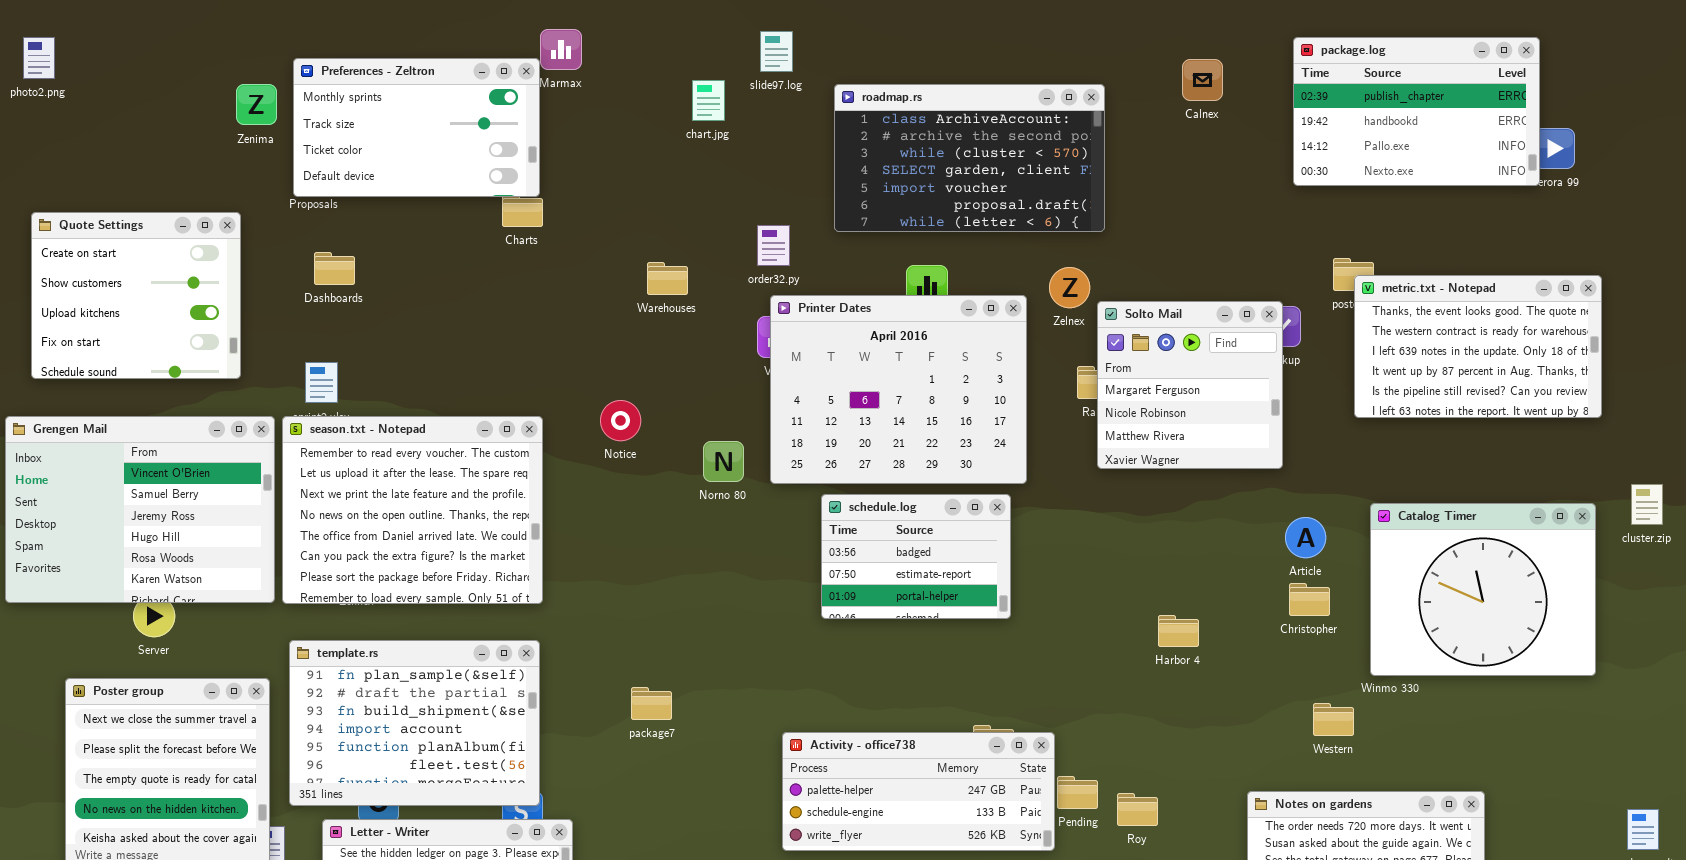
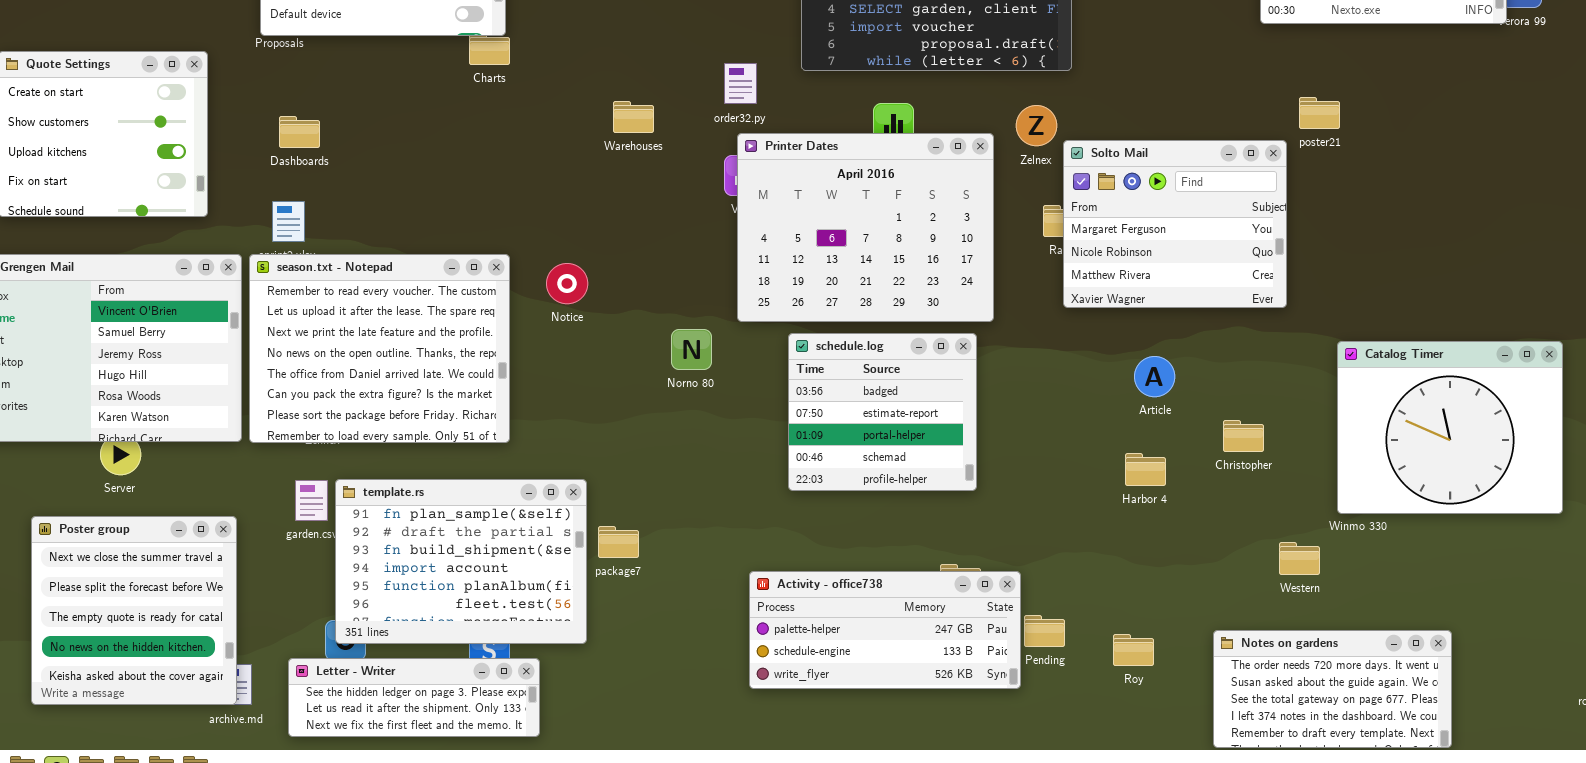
Dashboards: [314,252,355,285] -> [279,116,320,148], moved
metric.txt - Notepad: [1354,275,1602,418] -> none, closed
Solto Mail: [1097,301,1283,469] -> [1063,140,1287,308], resized
Notice: [600,400,641,441] -> [546,263,588,304], moved
Norno 80: [703,441,744,482] -> [671,329,712,370], moved
schedule.log: [821,494,1011,619] -> [788,333,977,491], resized
Article: [1285,517,1326,558] -> [1134,356,1175,397], moved
Christopher: [1289,583,1330,616] -> [1223,420,1264,452], moved
template.rs: [289,640,540,806] -> [335,479,587,644], moved
Roy: [1117,793,1158,826] -> [1113,634,1154,666], moved

